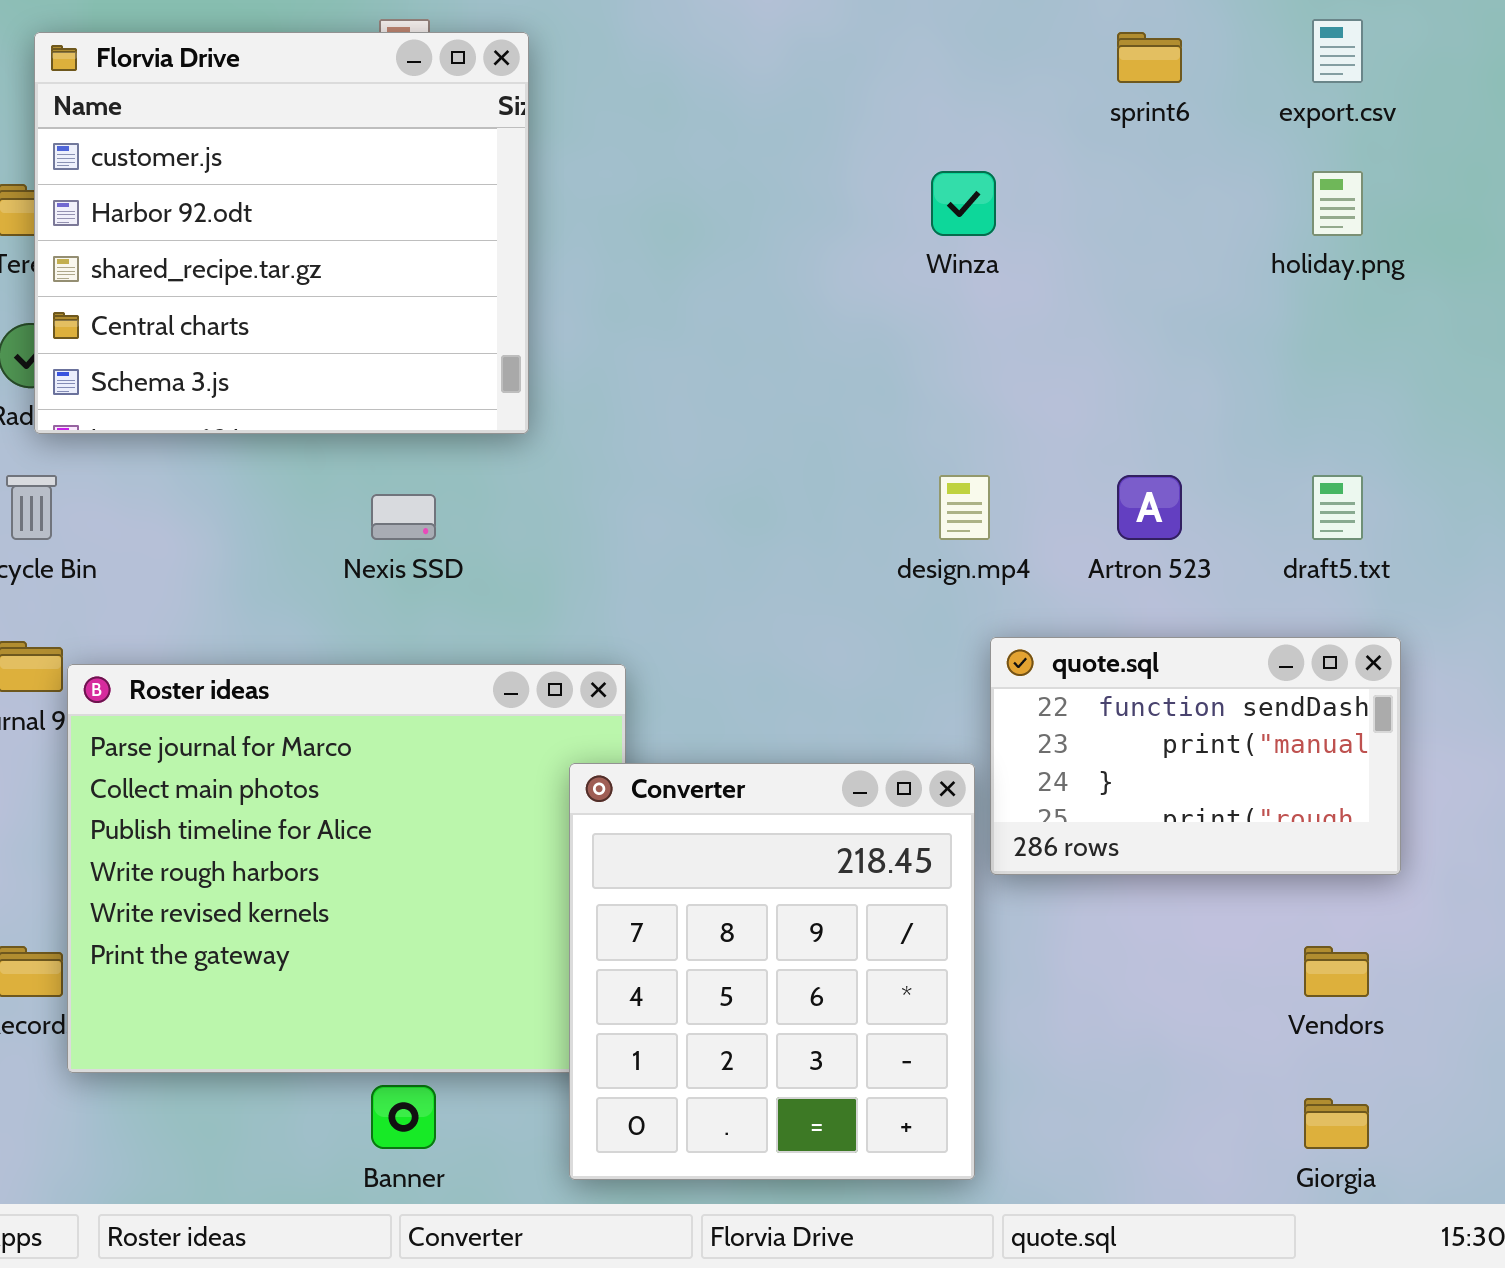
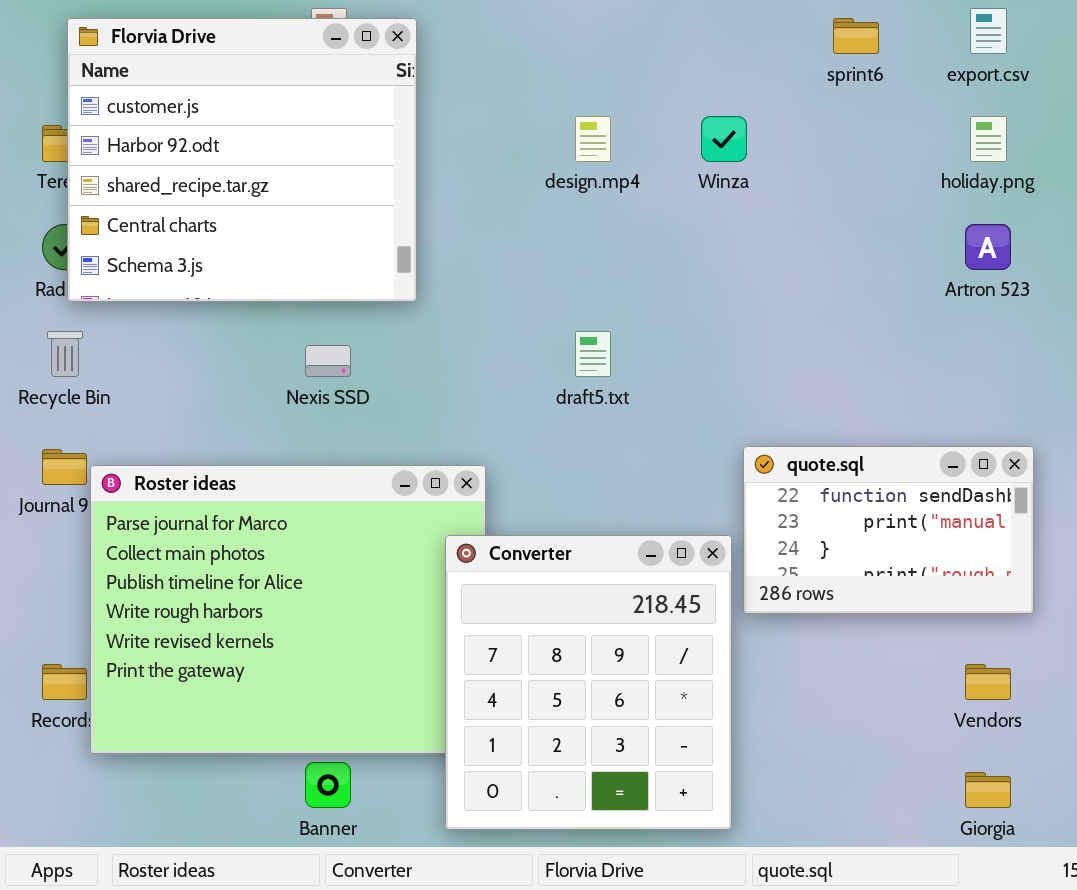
design.mp4: [939,475,990,540] -> [575,116,611,162], moved
Artron 523: [1117,475,1182,540] -> [965,224,1011,270], moved
draft5.txt: [1312,475,1363,540] -> [575,331,611,377], moved

